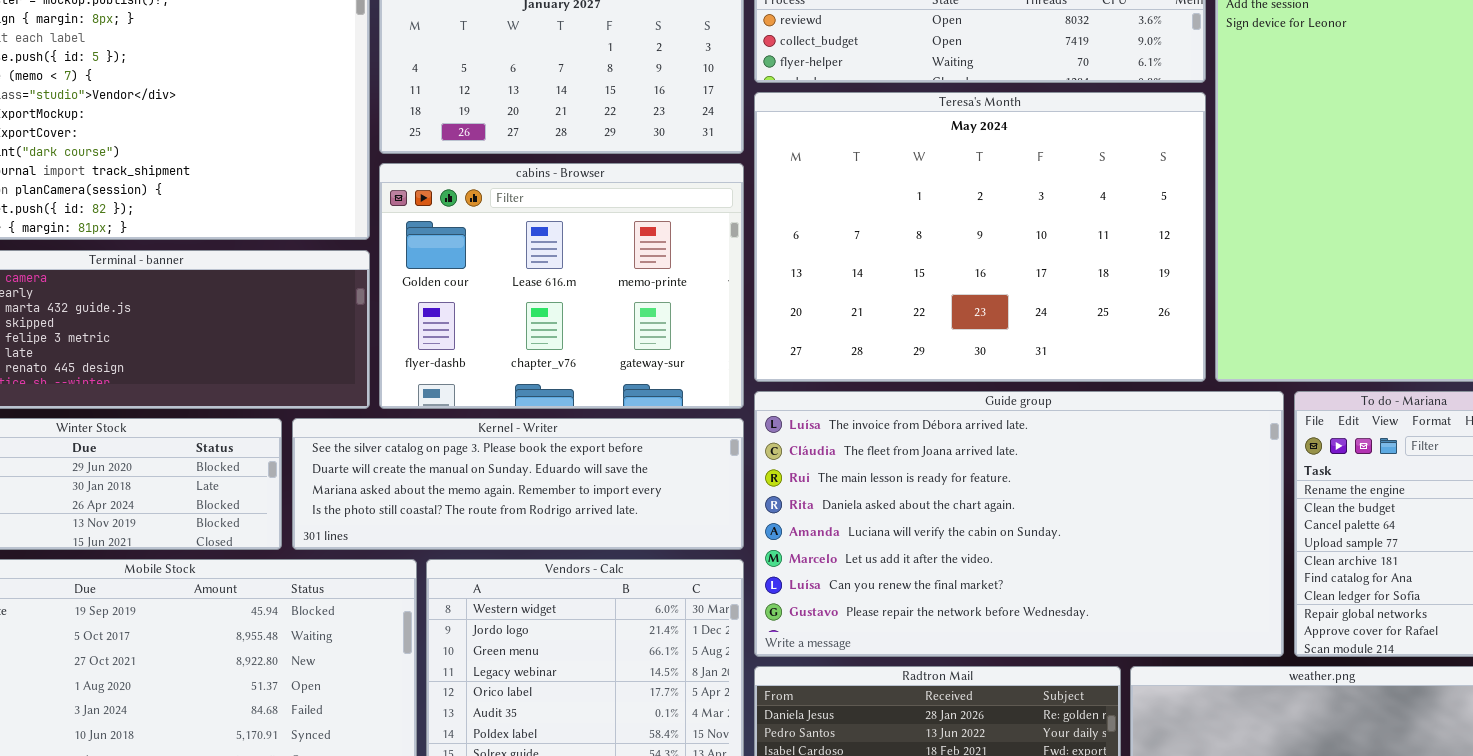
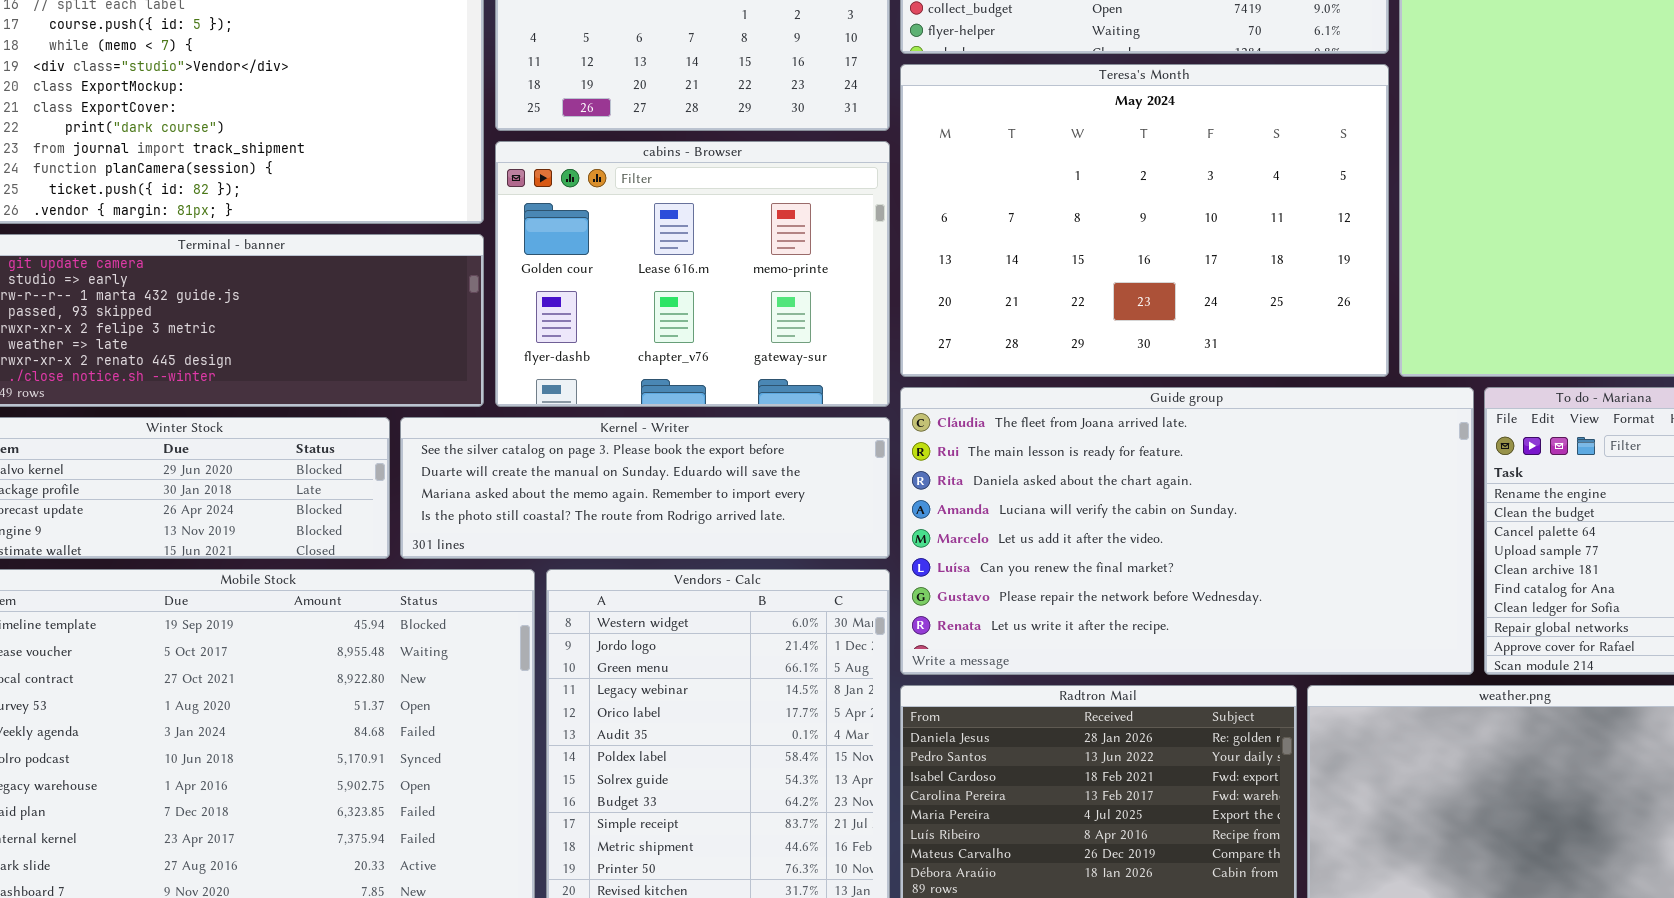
Guide group: [754,391,1284,657] -> [900,387,1474,675], scrolled down 1 row

